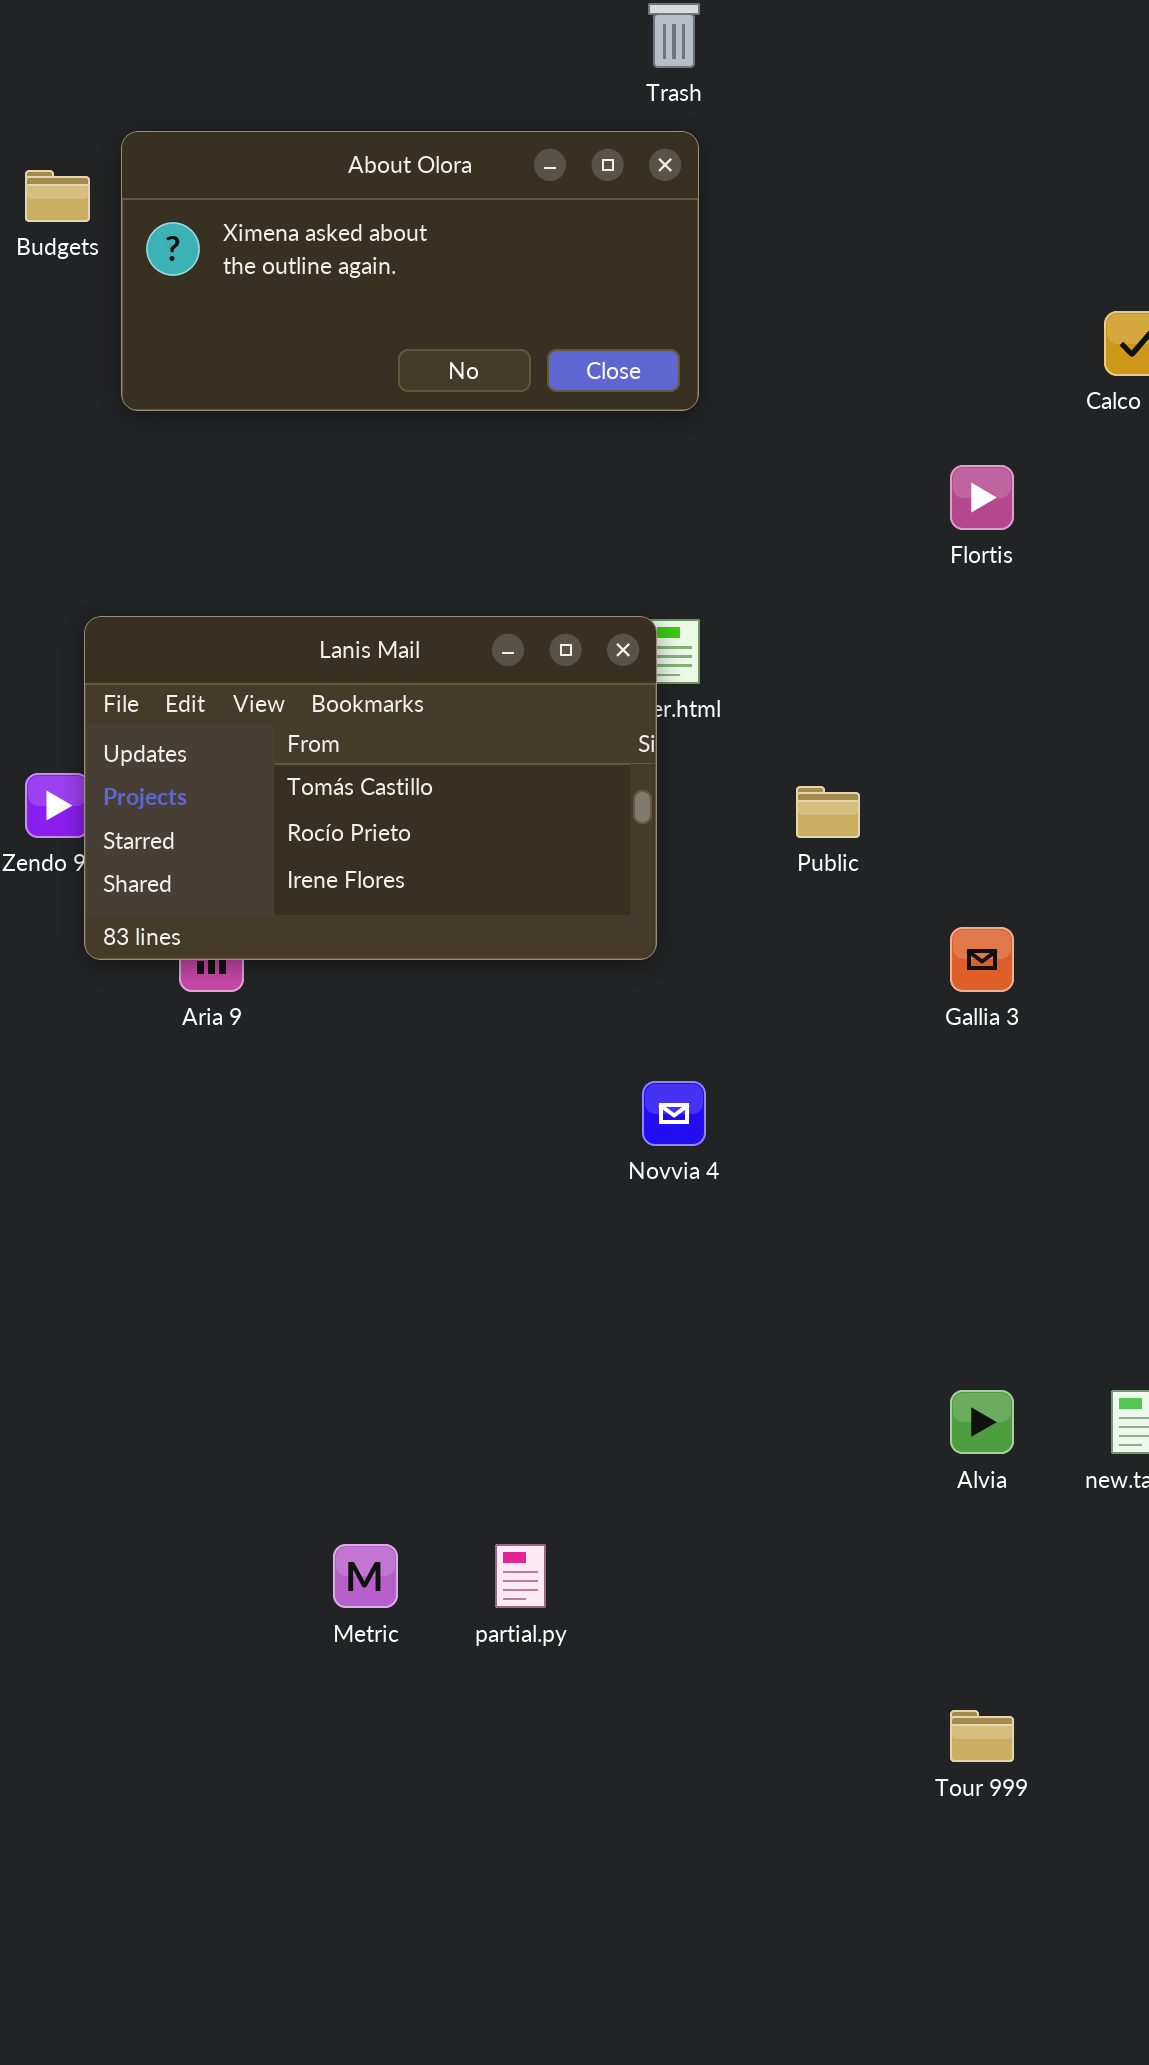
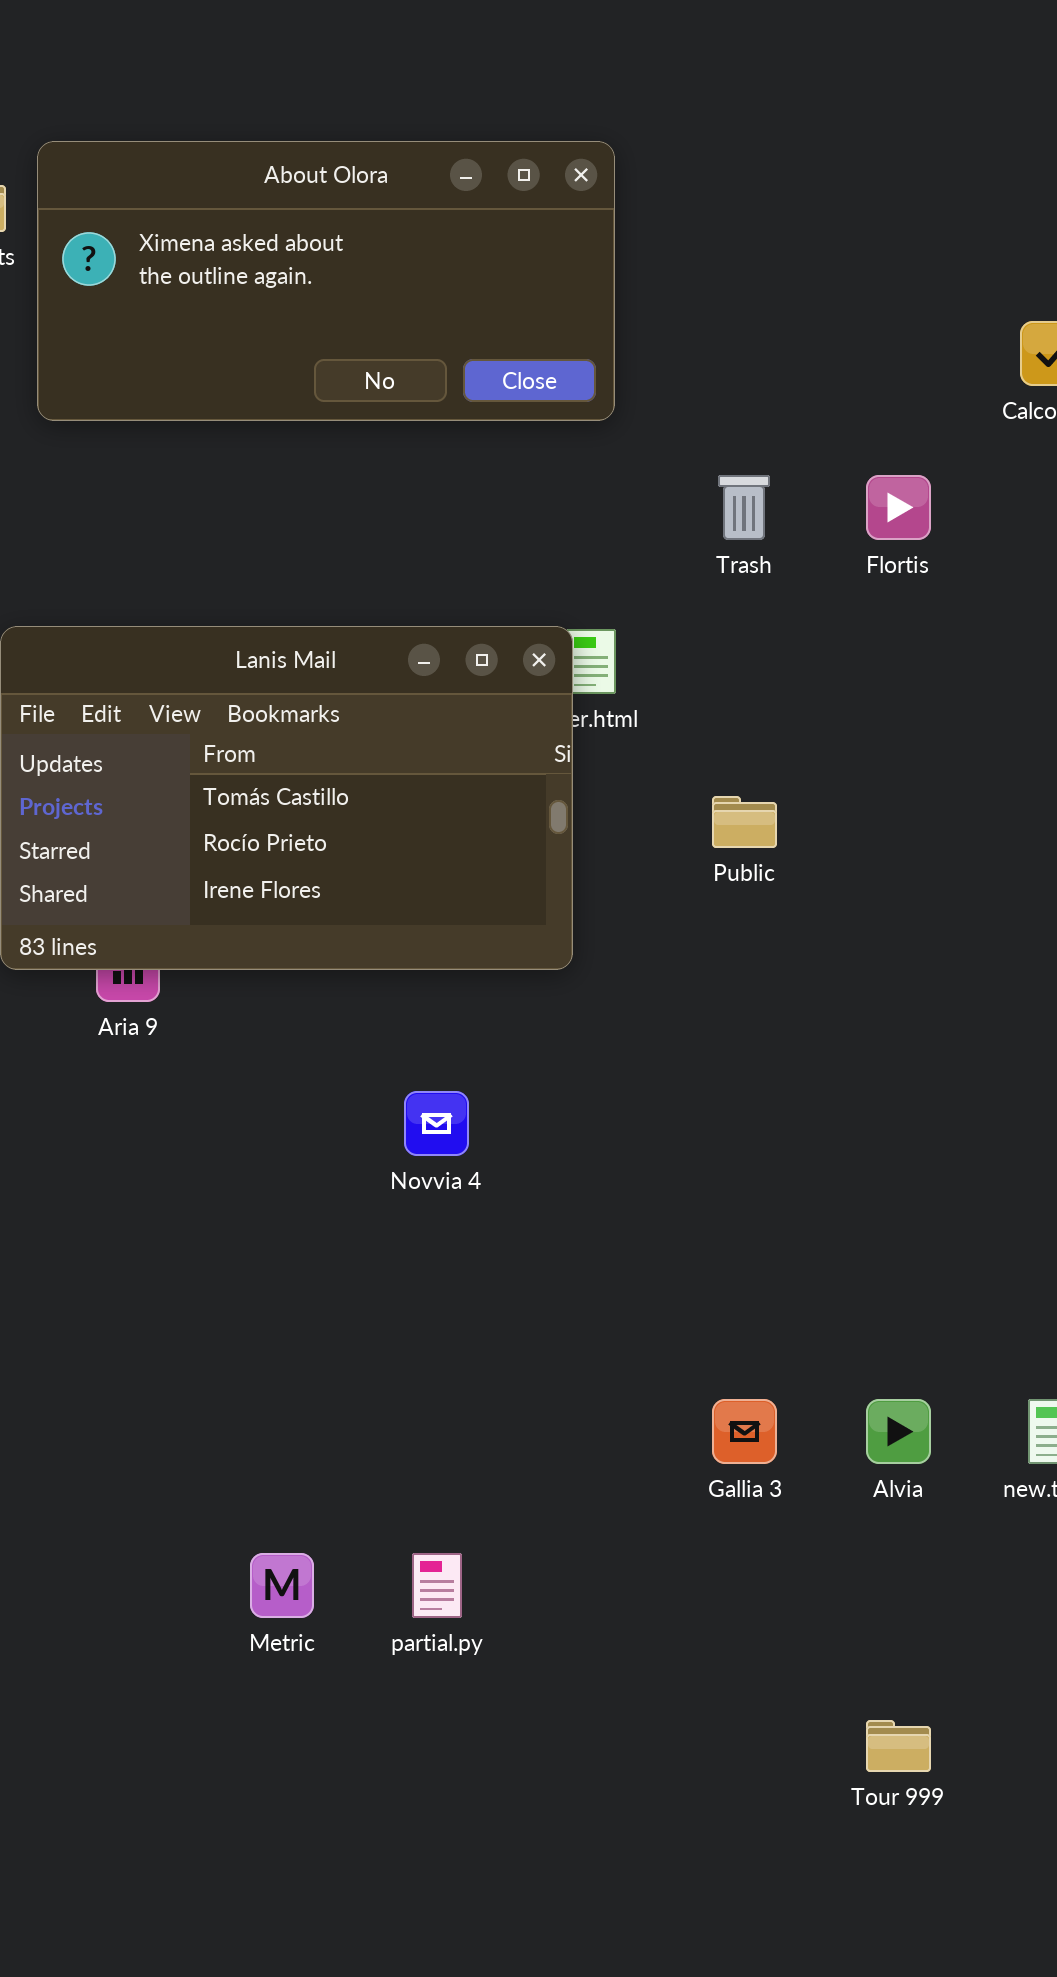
Trash: [648,3,700,68] -> [718,475,770,540], moved
Gallia 3: [950,927,1014,992] -> [712,1399,777,1464], moved
Novvia 4: [642,1081,706,1146] -> [404,1091,469,1156], moved

